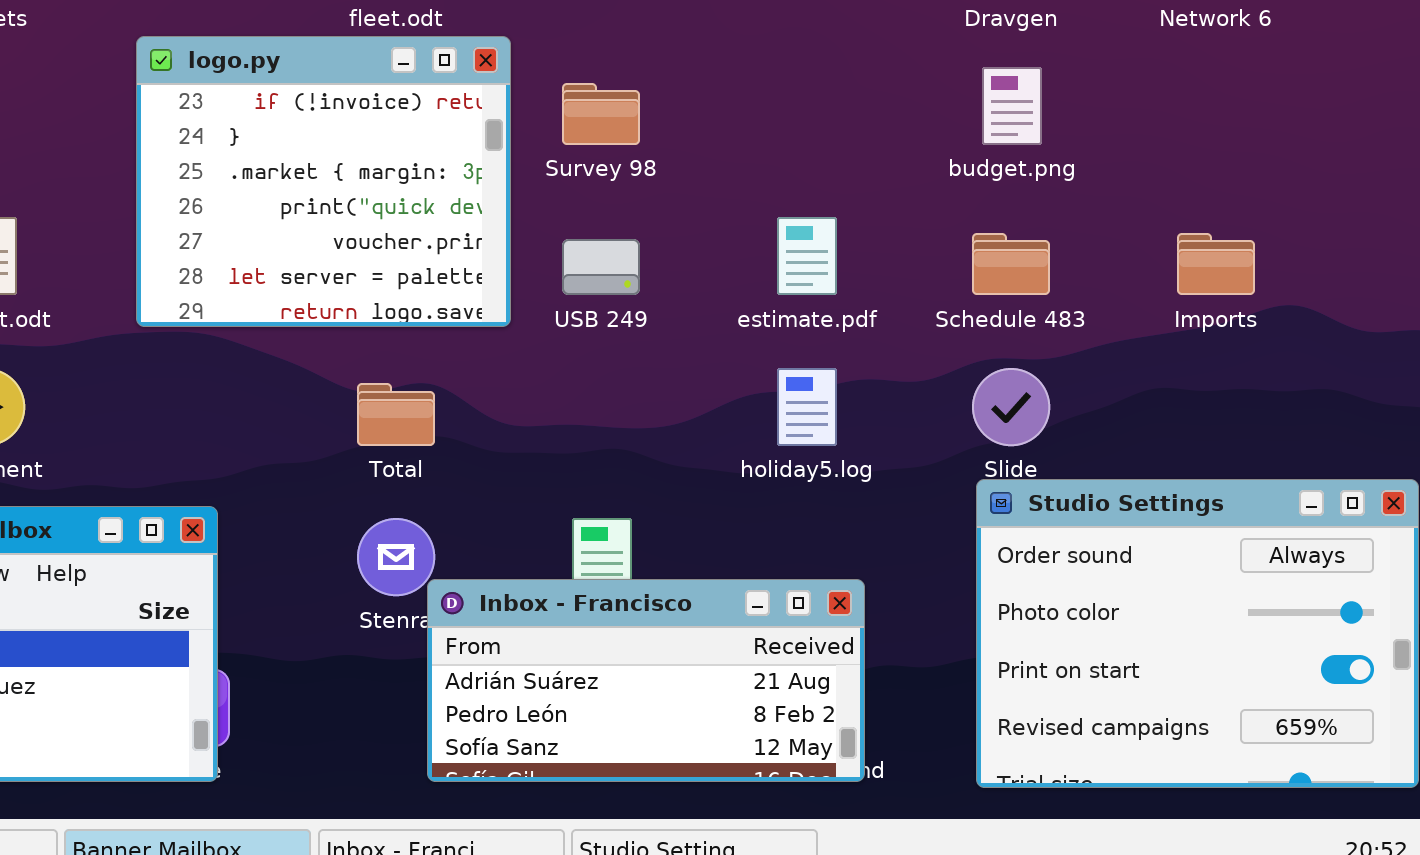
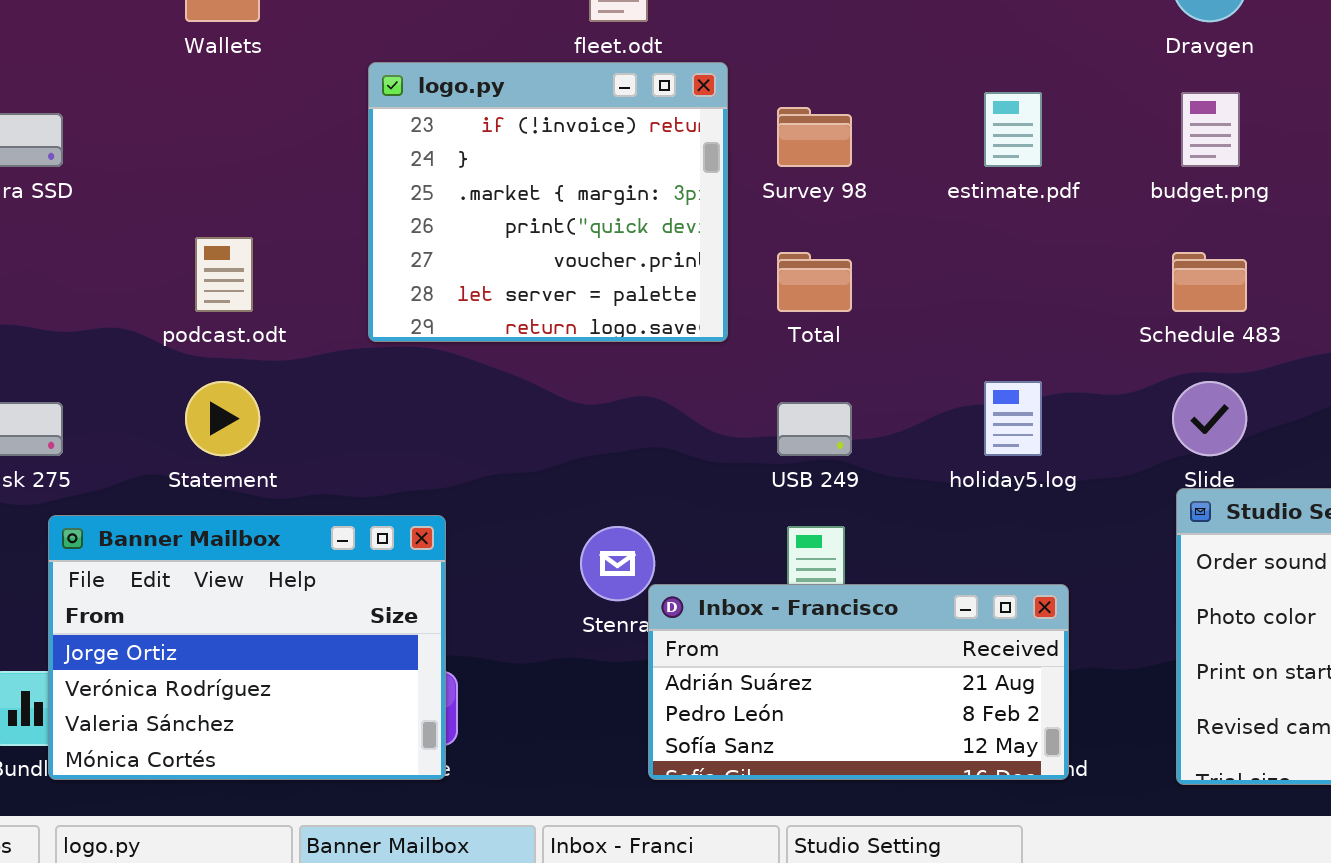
estimate.pdf: [777,217,837,295] -> [984,92,1042,167], moved
USB 249: [562,239,640,295] -> [777,402,852,456], moved
Total: [357,383,435,446] -> [777,252,852,312], moved

